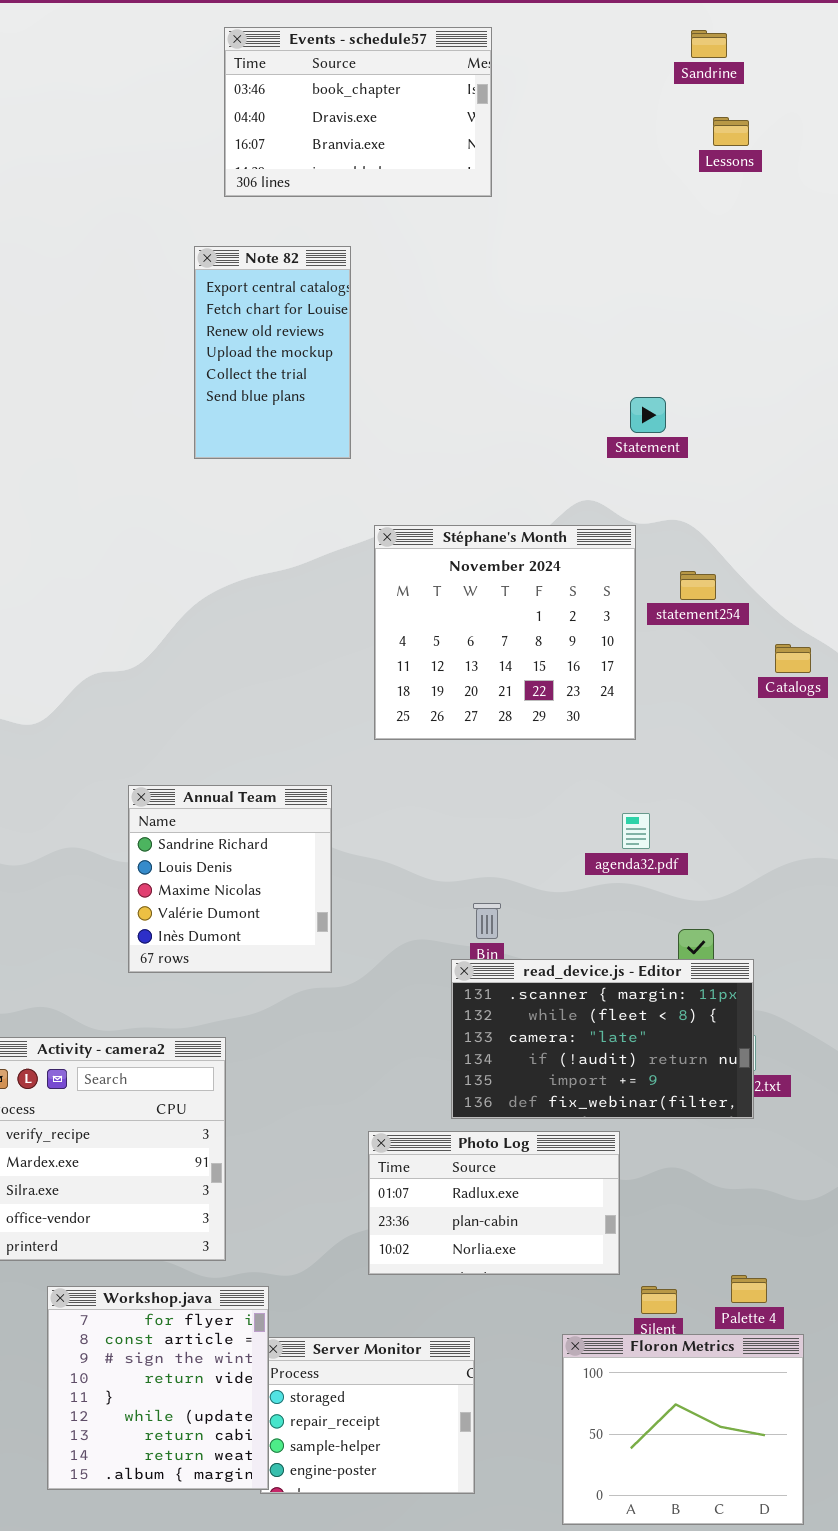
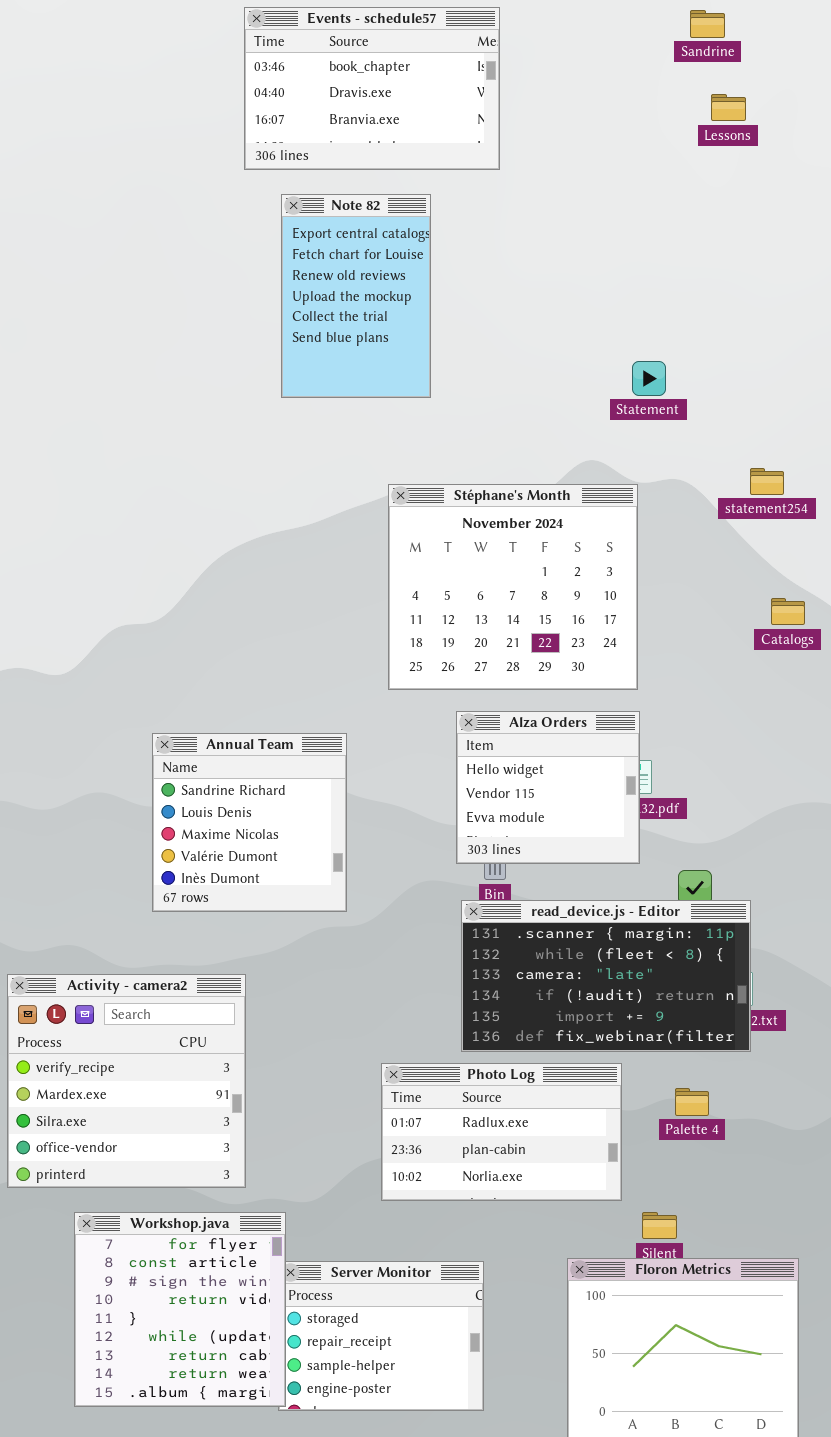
Note 82: [194,246,351,459] -> [281,194,431,398], moved
statement254: [680,571,716,600] -> [750,468,784,495], moved
Alza Orders: none -> [456,711,640,864], opened
Palette 4: [731,1275,767,1303] -> [675,1088,709,1116], moved

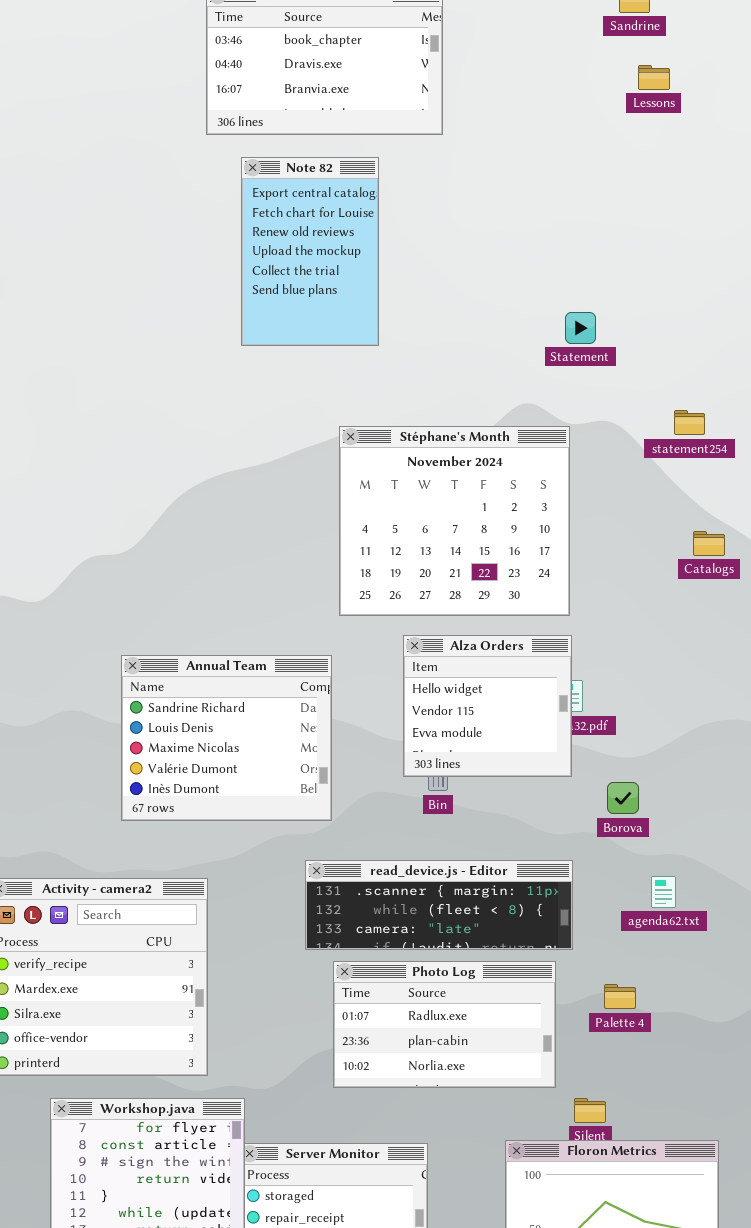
Annual Team: [152,733,347,912] -> [121,655,332,821], resized
read_device.js - Editor: [461,900,751,1052] -> [305,860,573,950], moved, resized

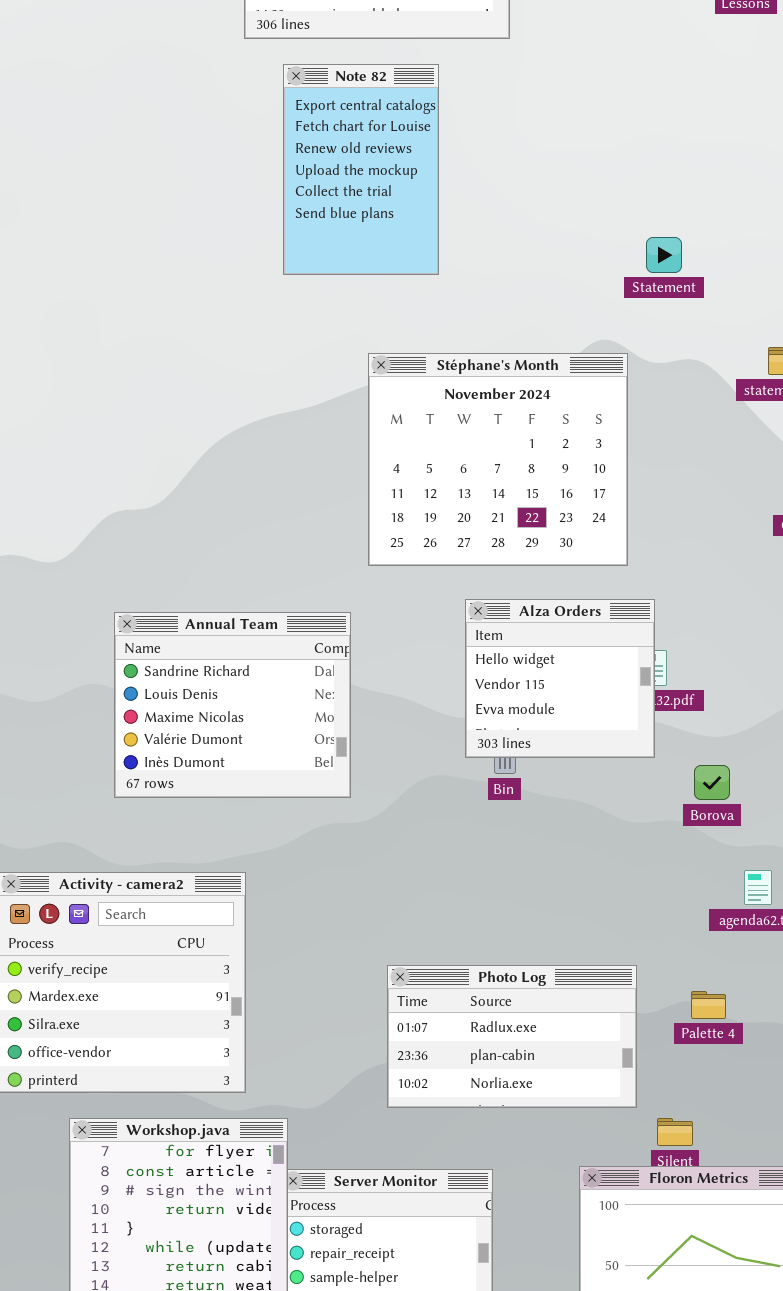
Stéphane's Month: [339,426,570,616] -> [368,353,628,566], moved
Annual Team: [121,655,332,821] -> [114,612,351,798], moved
read_device.js - Editor: [305,860,573,950] -> none, closed

